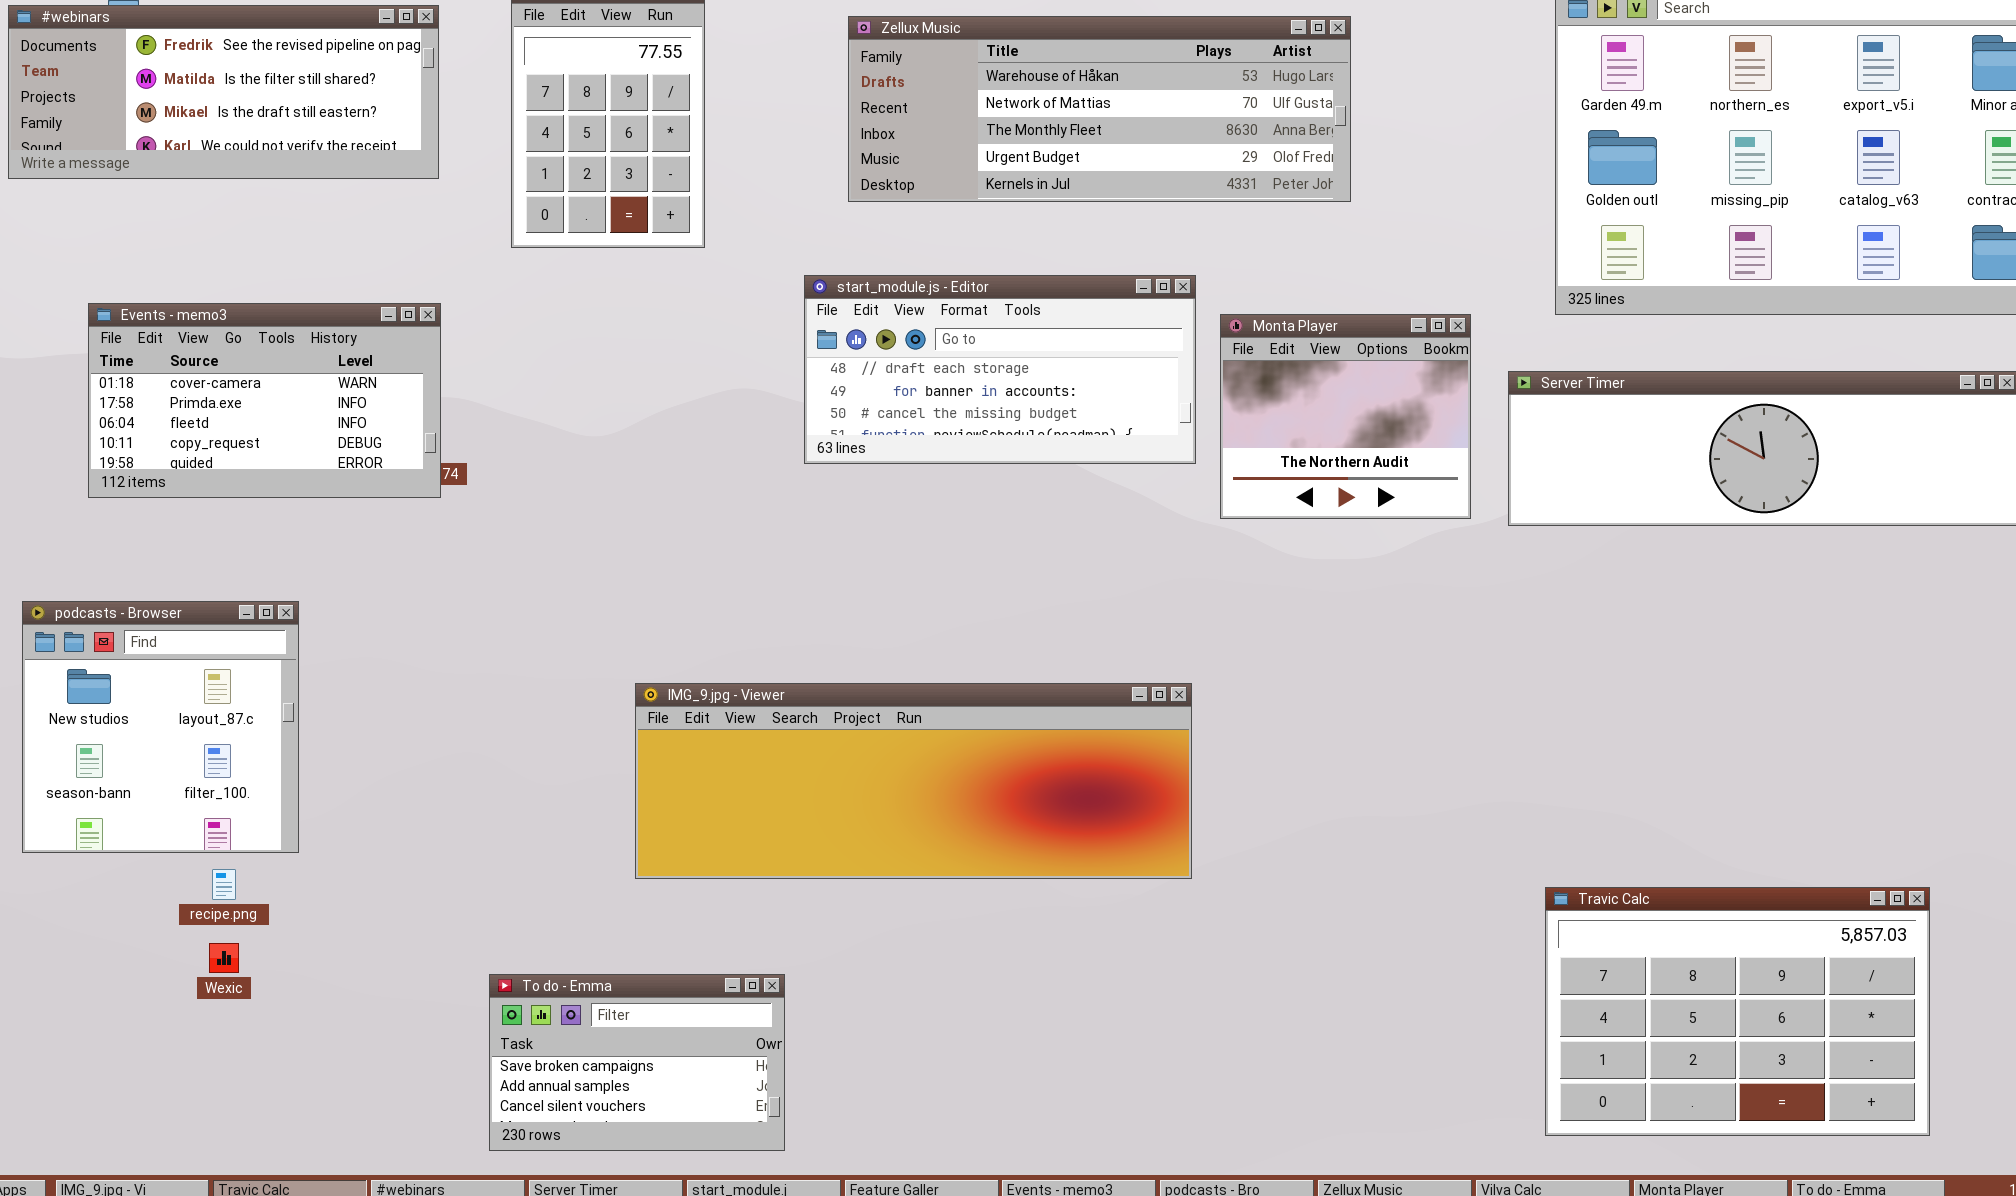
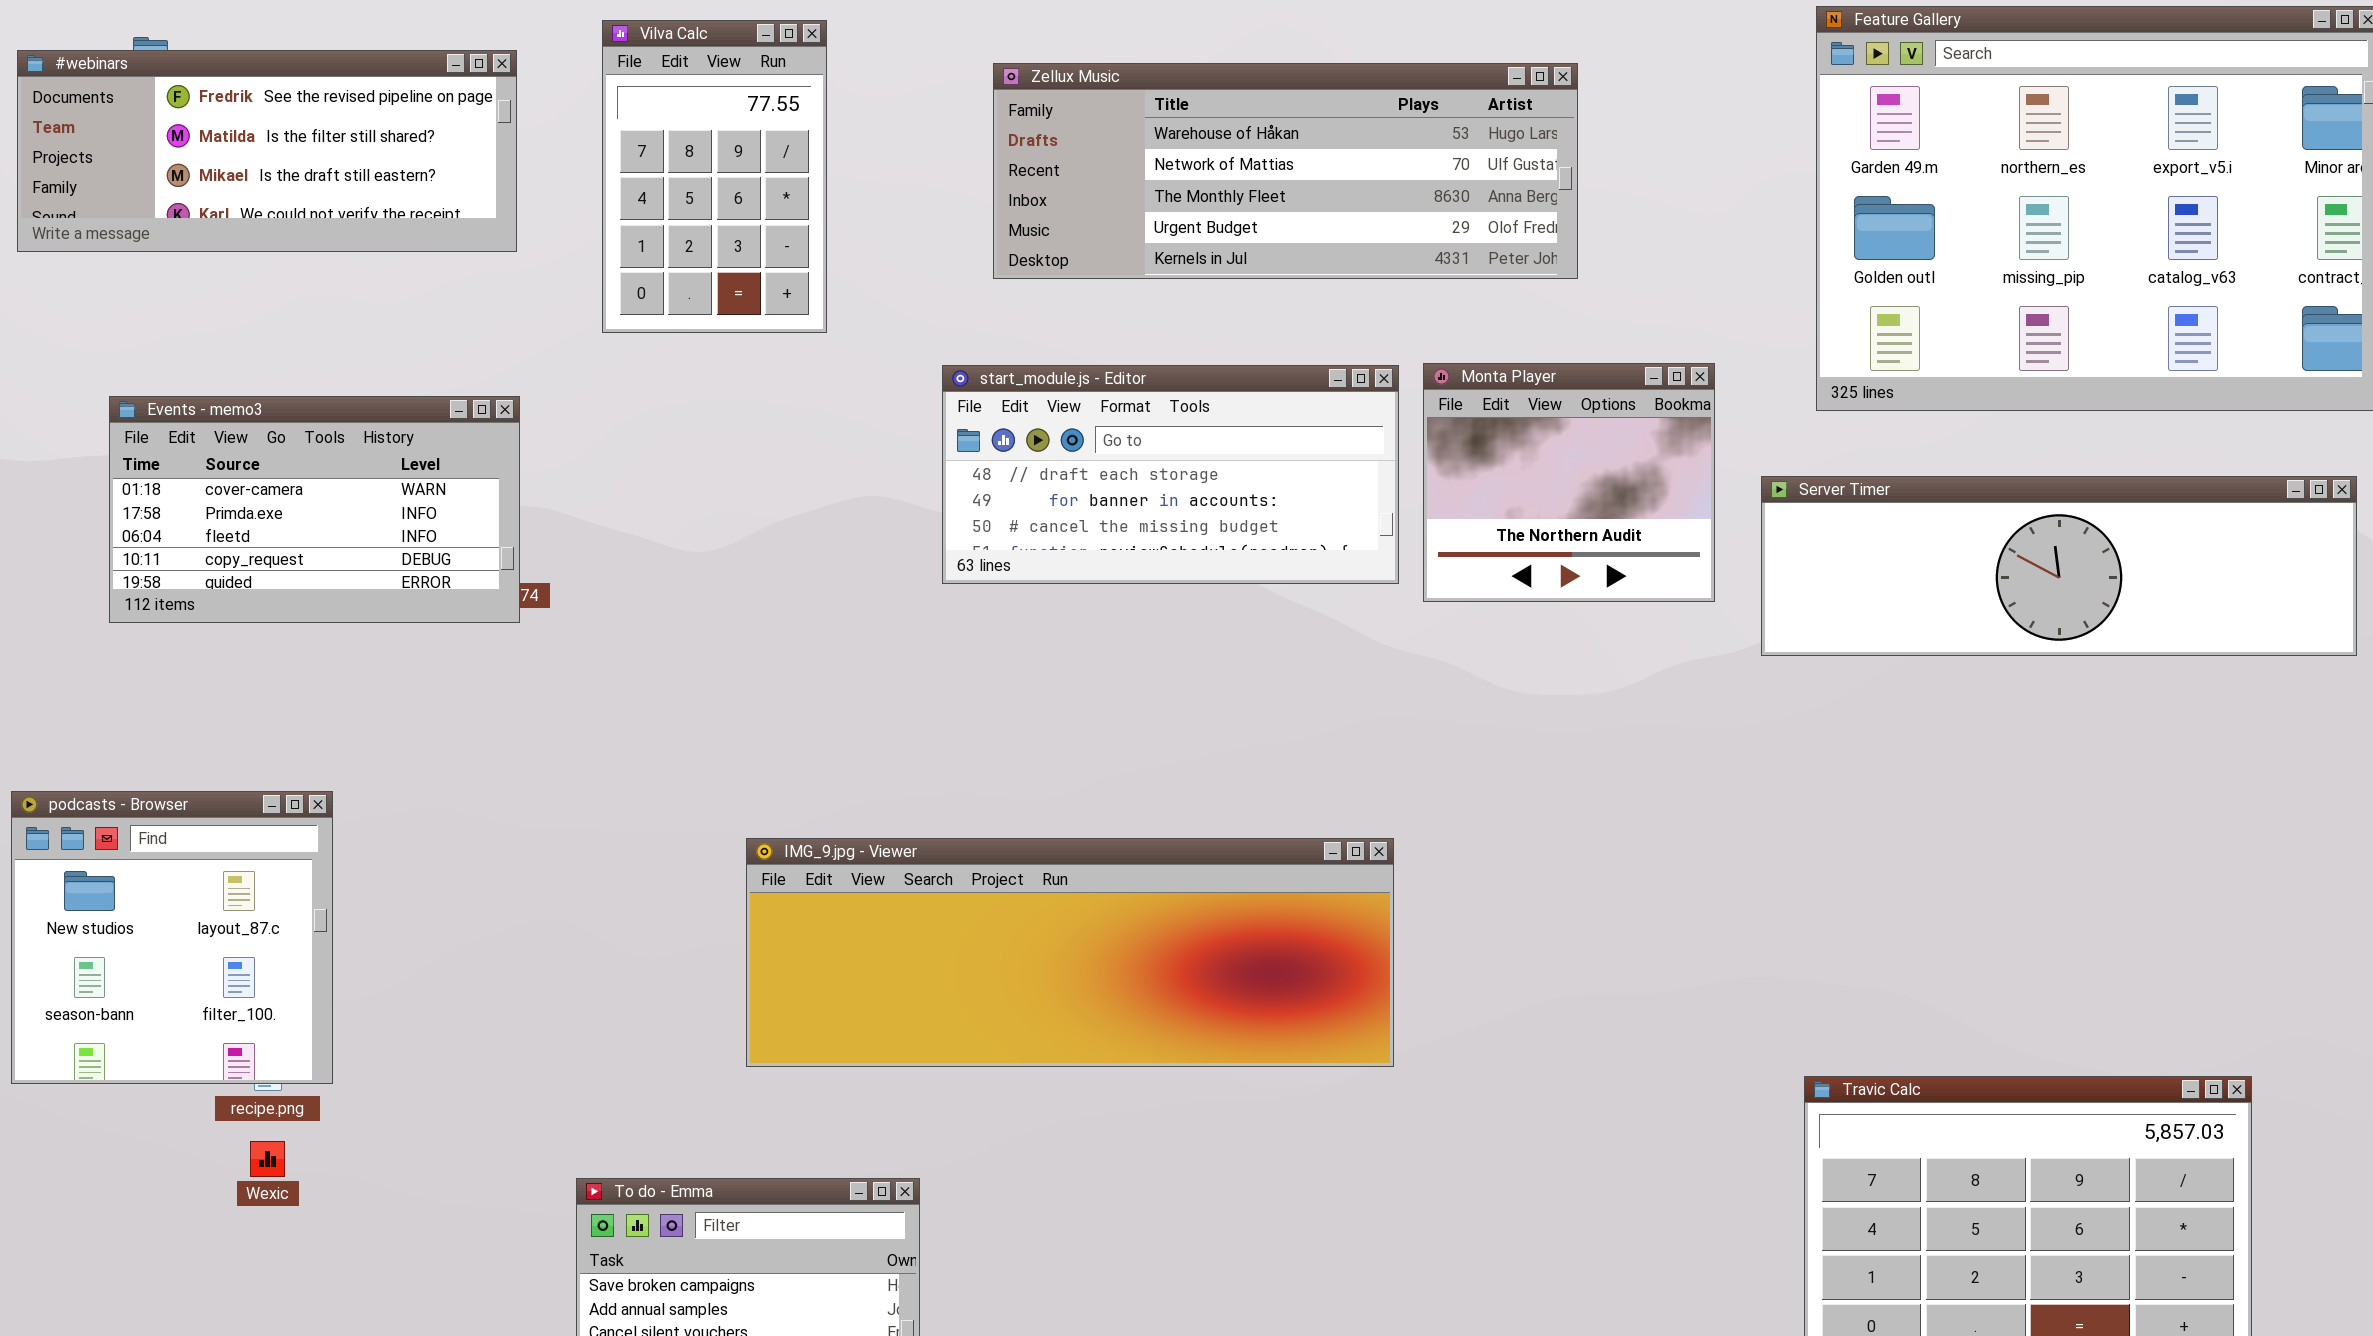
Monta Player: [1220,314,1471,519] -> [1423,363,1715,602], moved
podcasts - Browser: [22,601,299,853] -> [11,791,333,1084], moved

